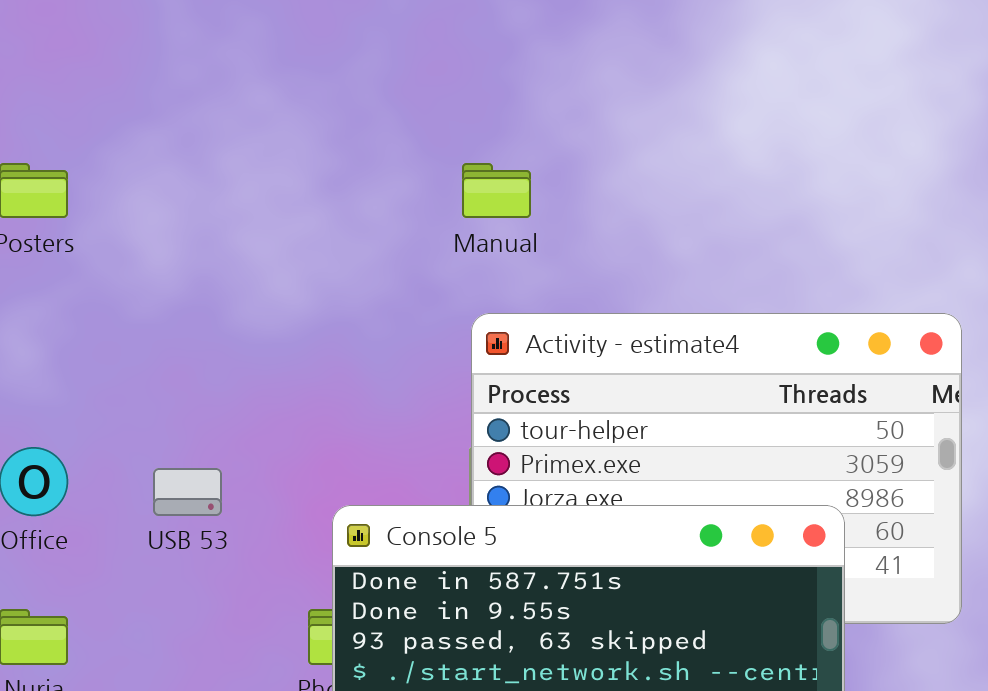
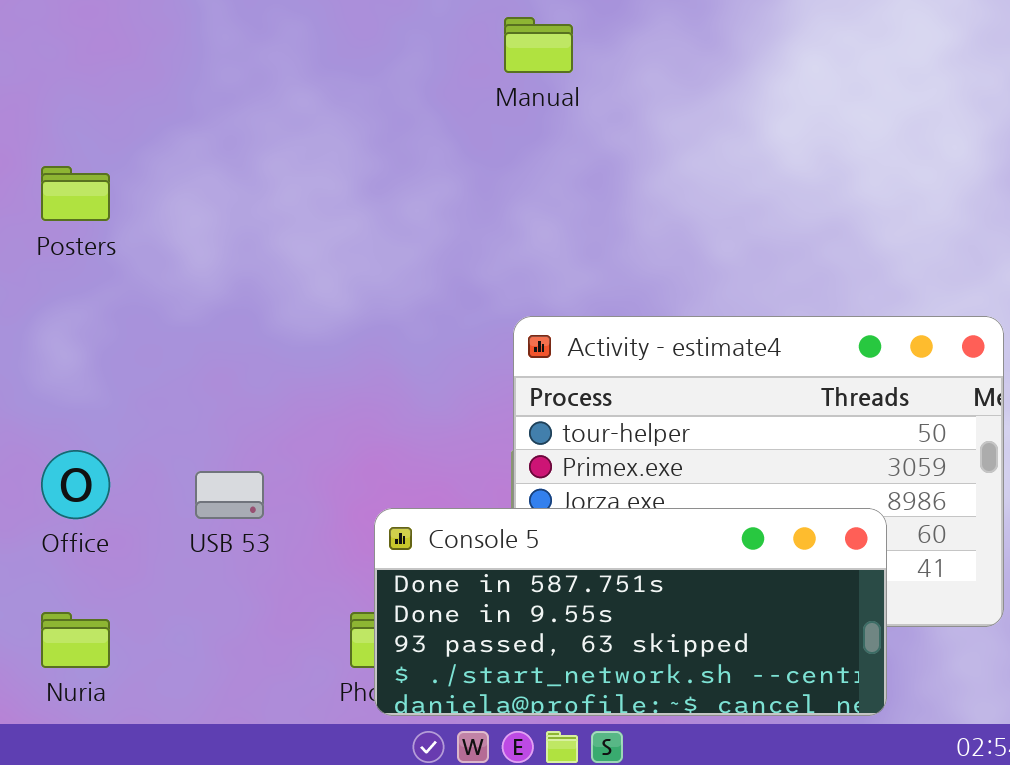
Manual: [462,163,531,218] -> [504,17,573,73], moved

